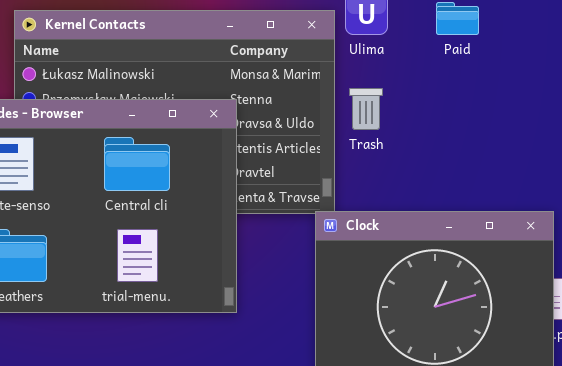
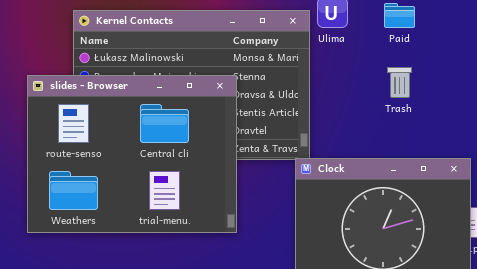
Trash: [349,88,383,130] -> [387,67,412,98], moved

